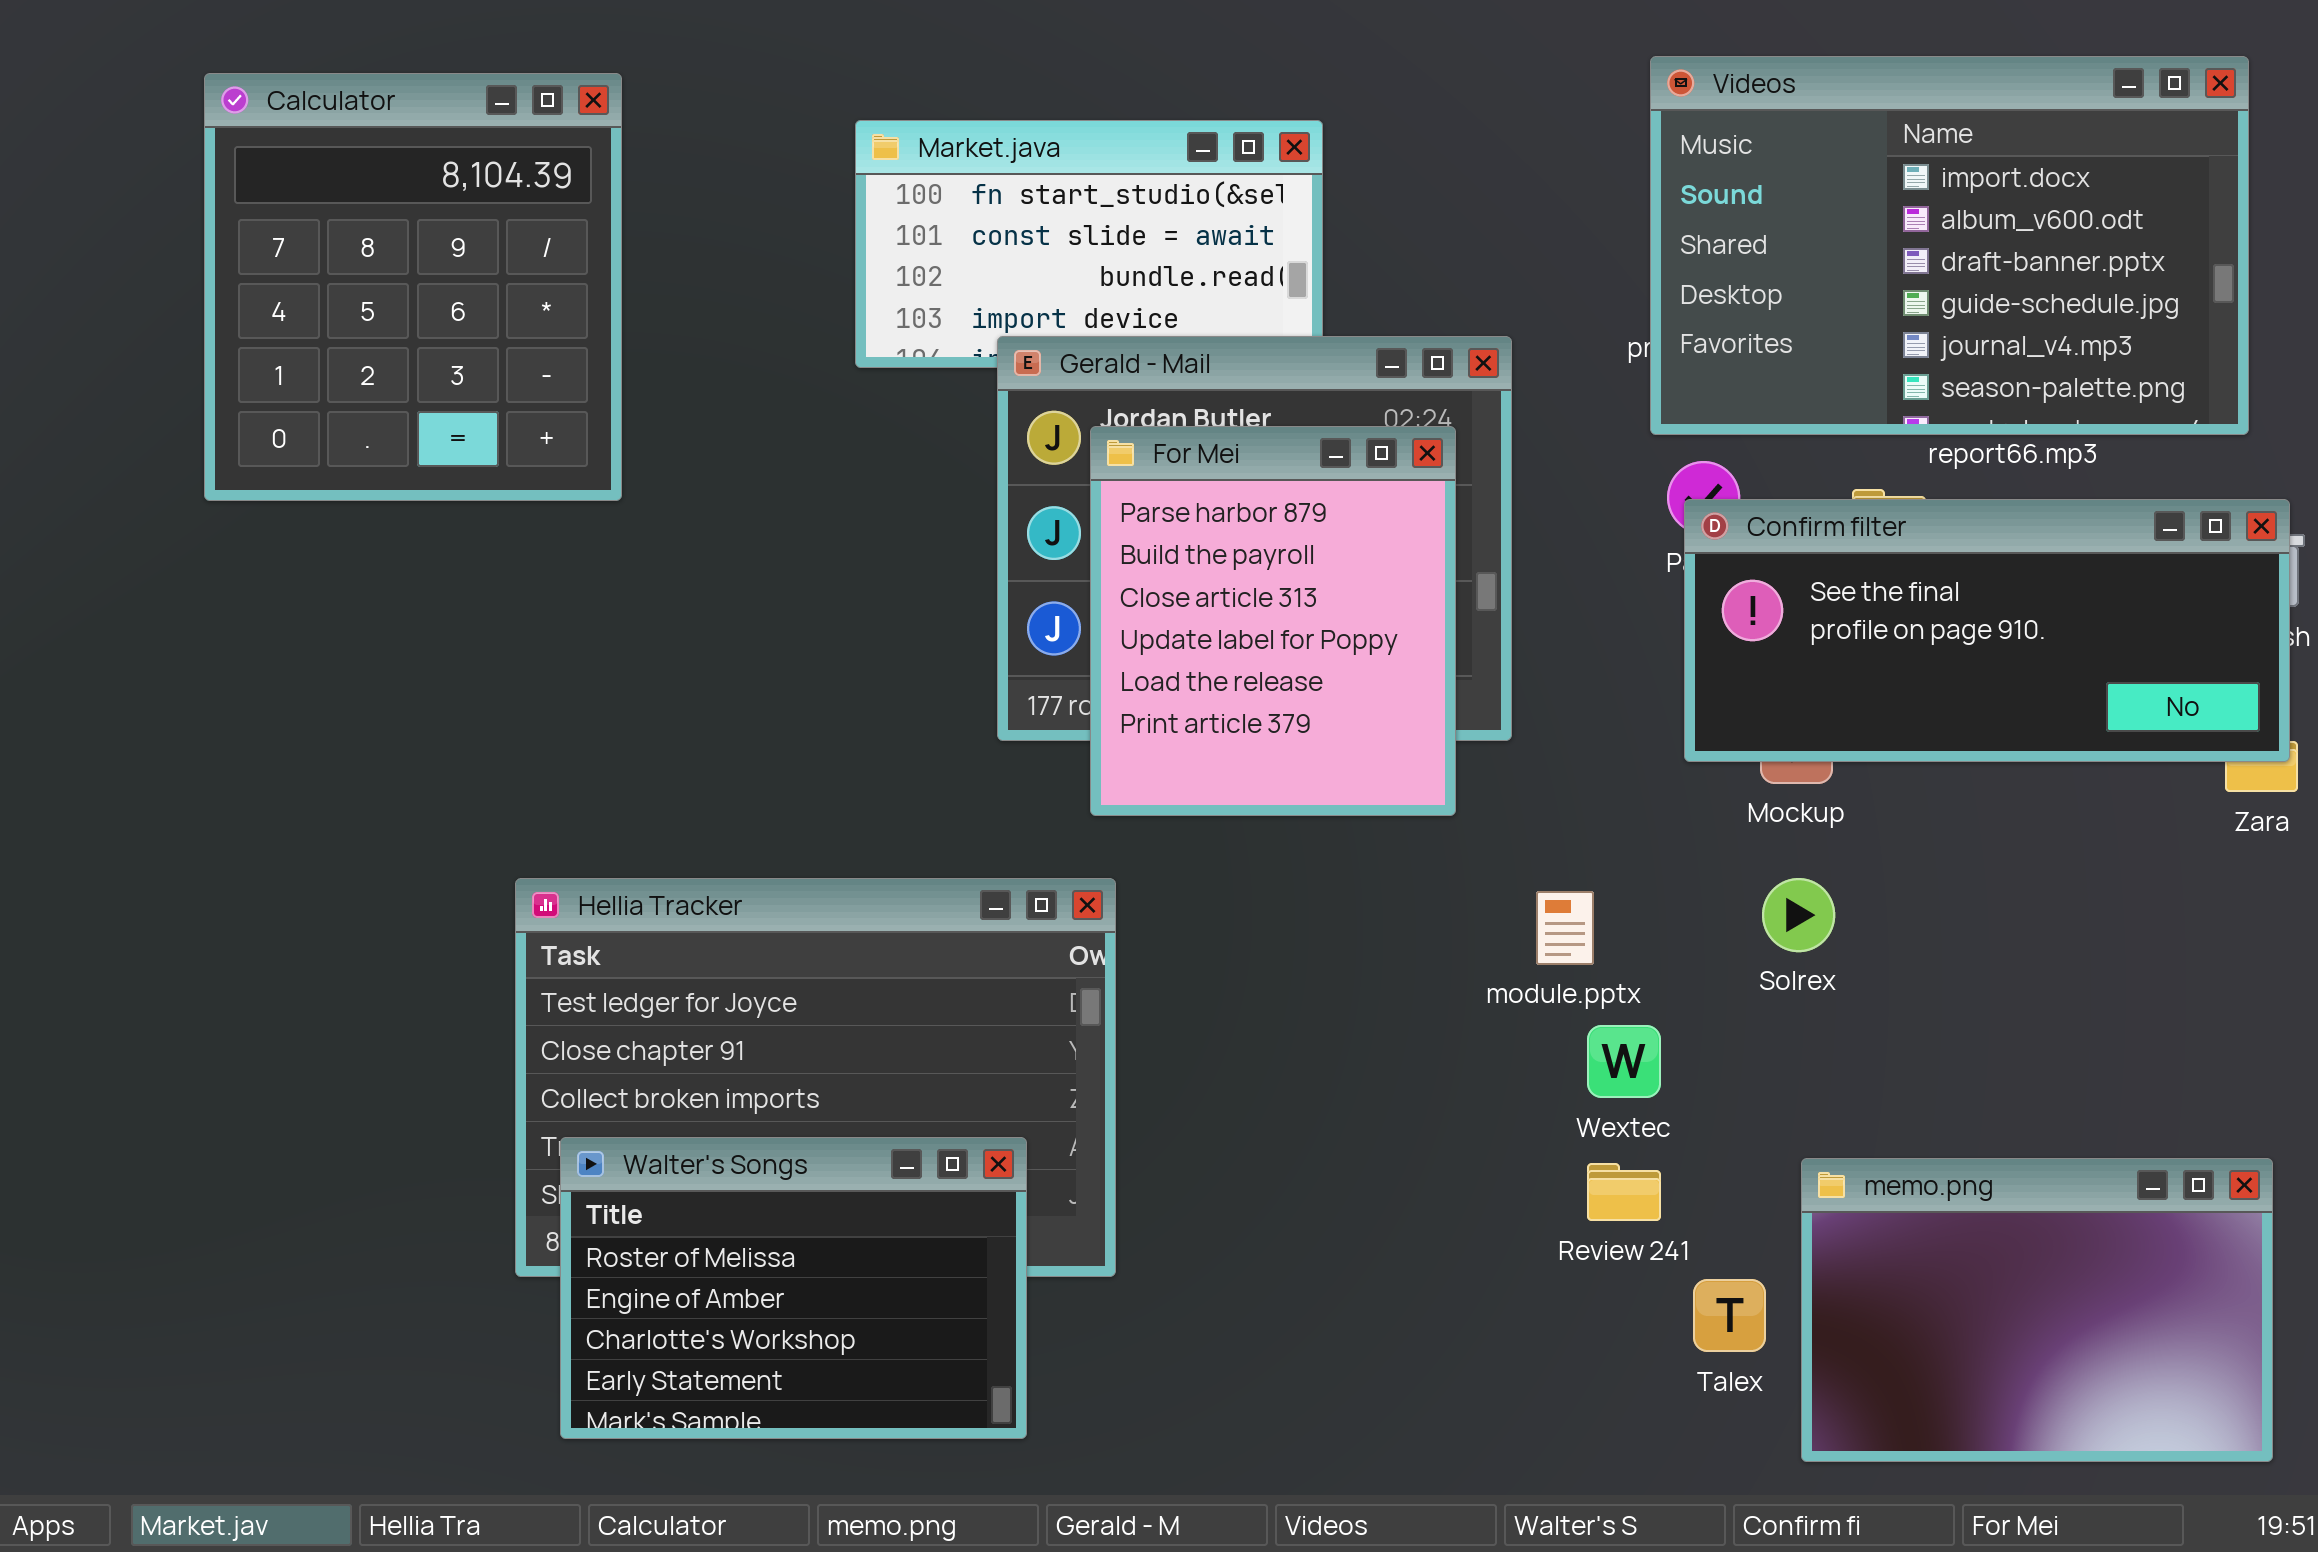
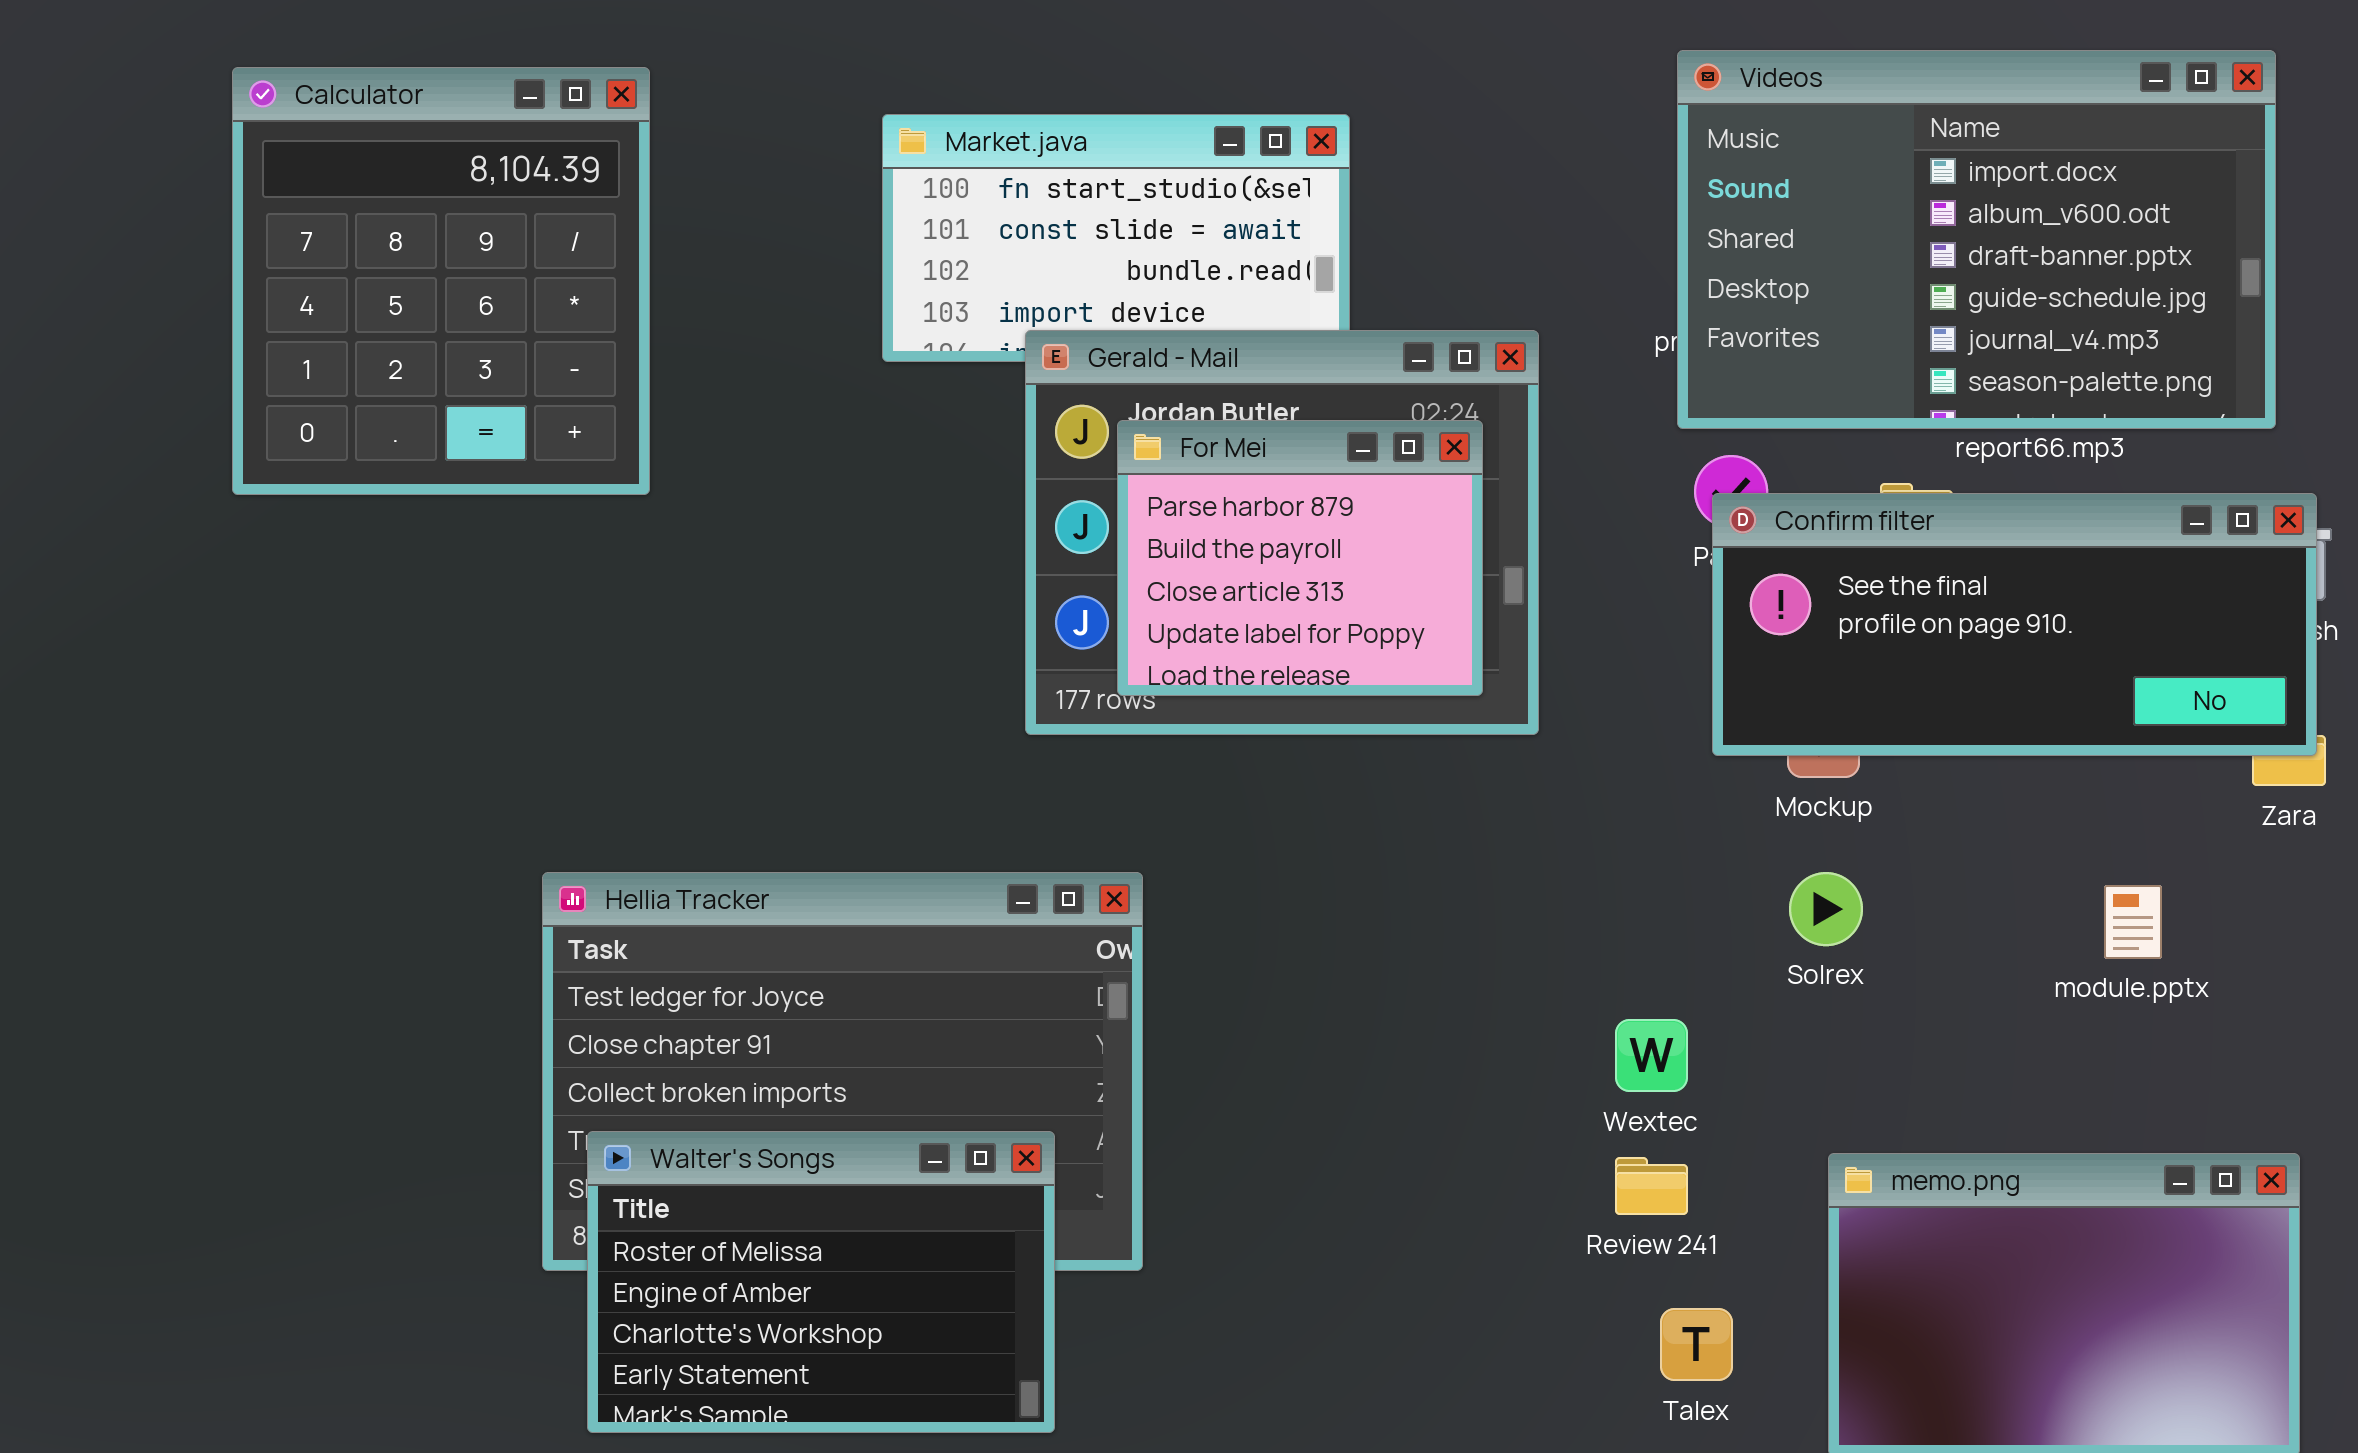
For Mei: [1090,426,1456,816] -> [1117,420,1483,696], resized
module.pptx: [1536,891,1594,965] -> [2104,885,2162,959], moved
Talex: [1693,1279,1766,1352] -> [1660,1308,1733,1381], moved

